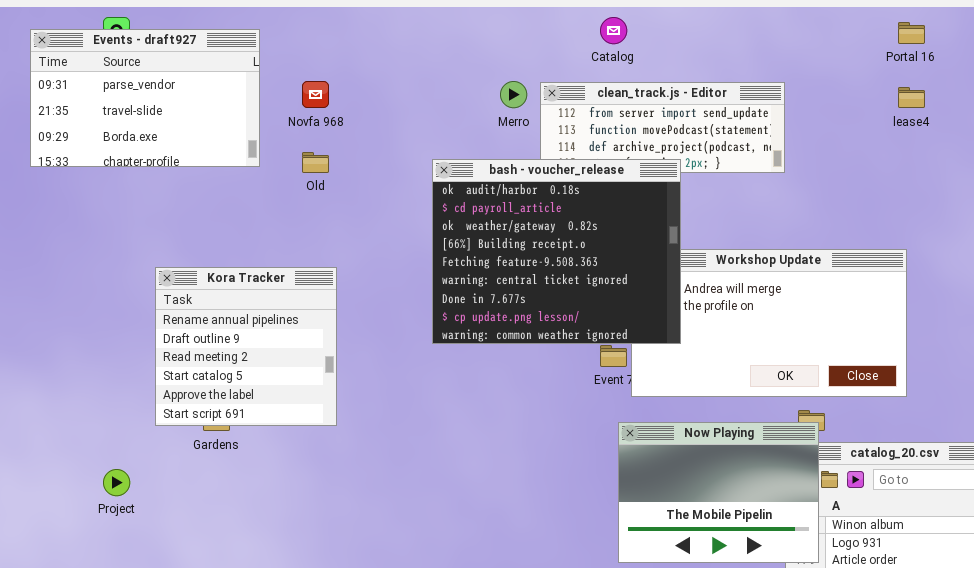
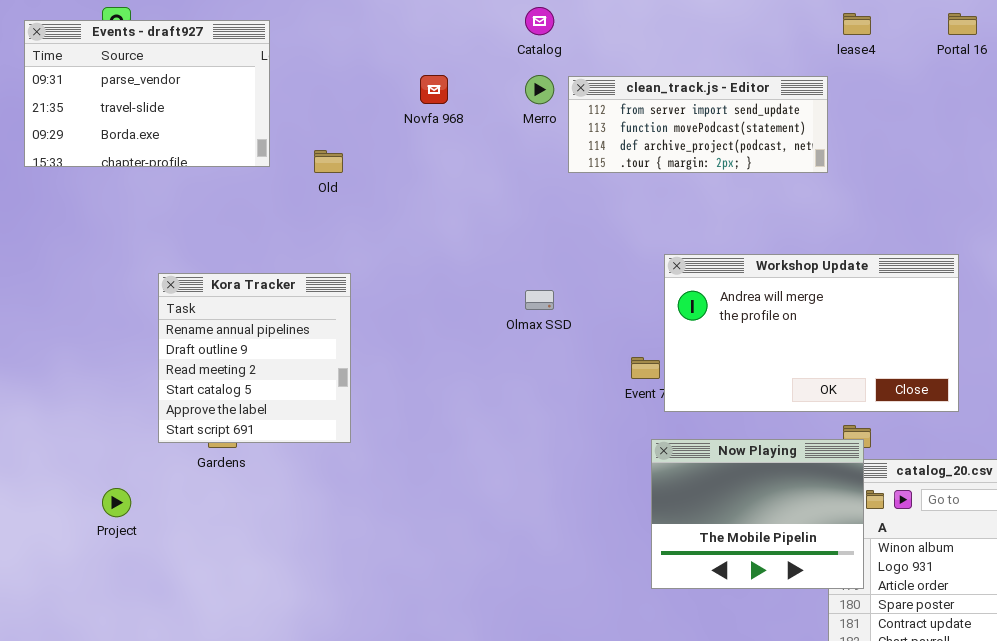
Catalog: [600,17,627,44] -> [525,7,554,35], moved
Novfa 968: [302,81,329,108] -> [420,75,448,104], moved
lease4: [898,87,925,108] -> [843,13,871,35], moved
bash - voucher_release: [432,159,681,344] -> none, closed

